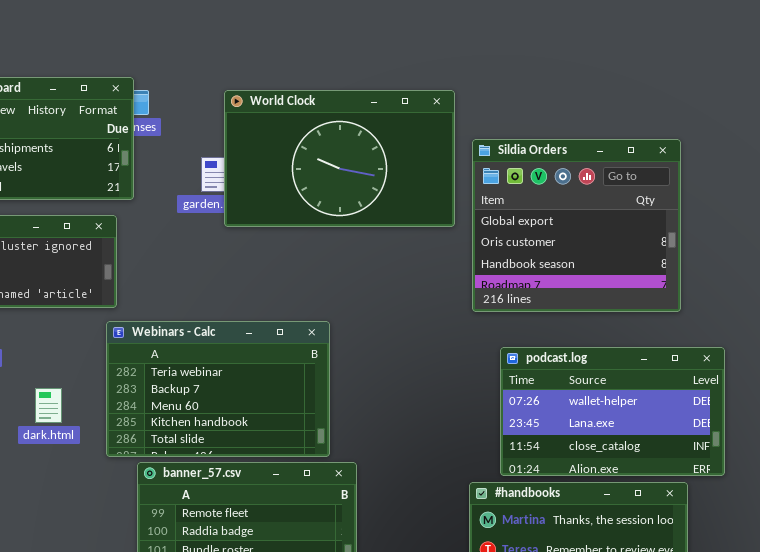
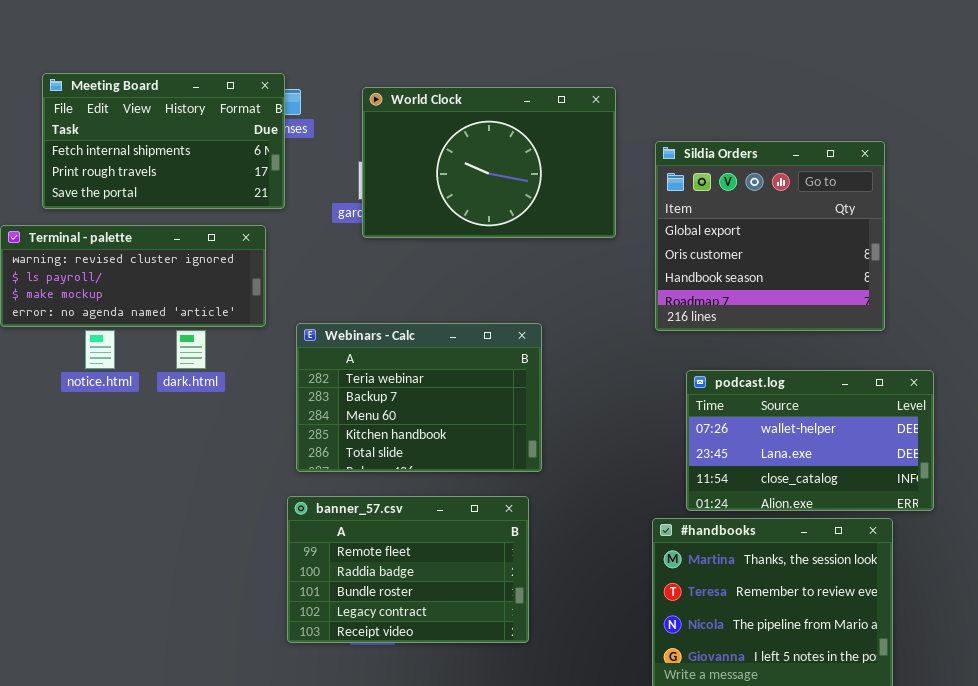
World Clock: [224,90,455,227] -> [362,87,616,238], moved
Webinars - Calc: [106,321,330,457] -> [296,323,542,472], moved
dark.html: [35,388,62,423] -> [176,330,206,369], moved

